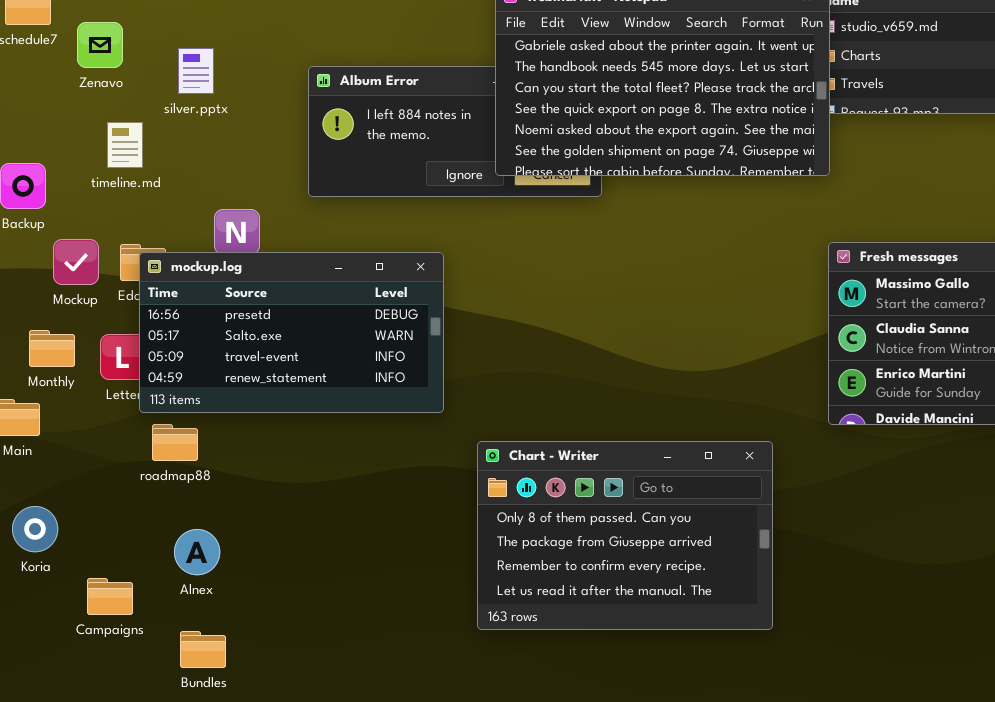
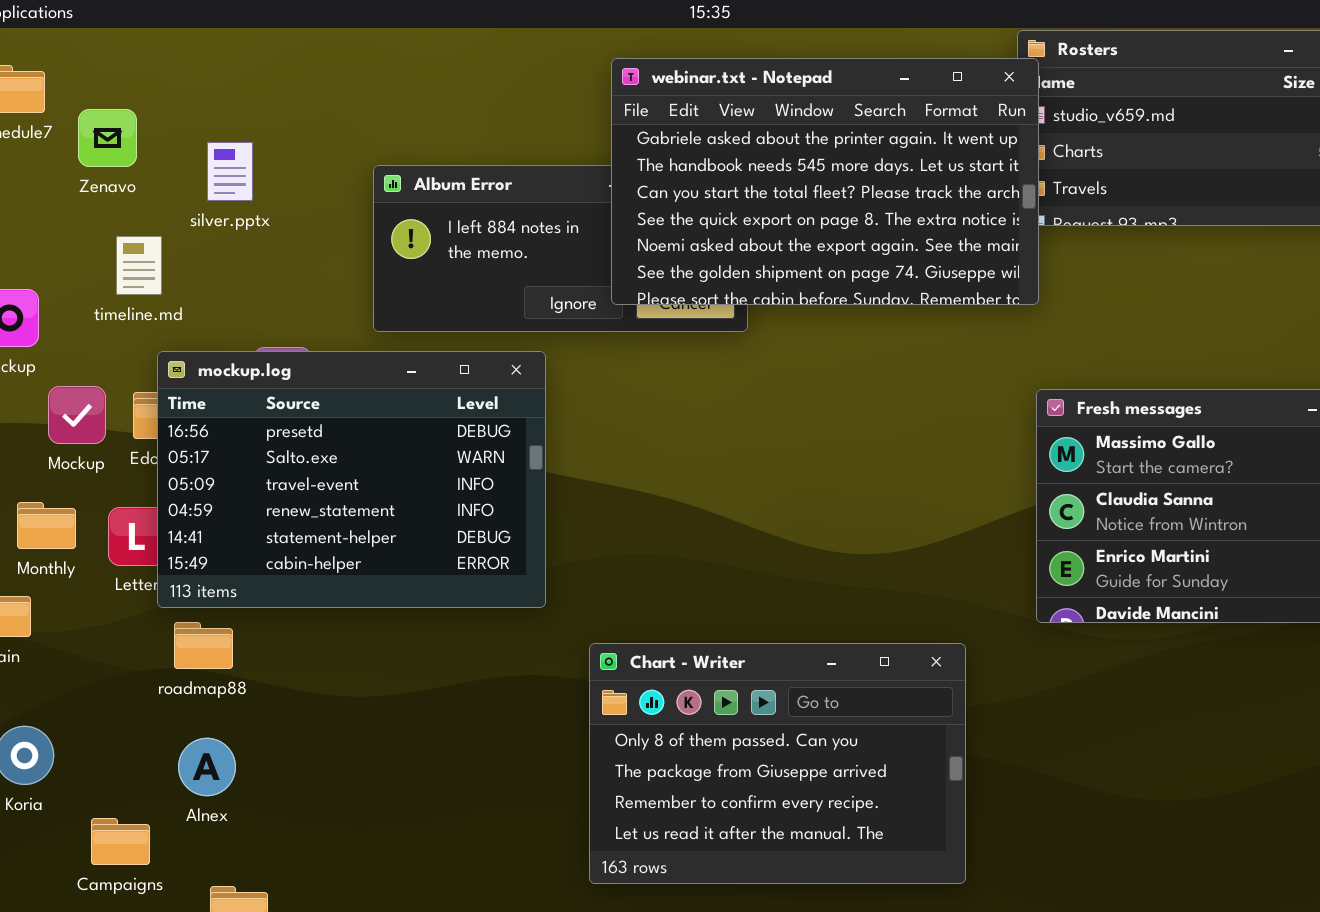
mockup.log: [139,252,444,413] -> [157,351,546,608], resized
Alnex: [174,529,220,575] -> [178,738,236,796], moved

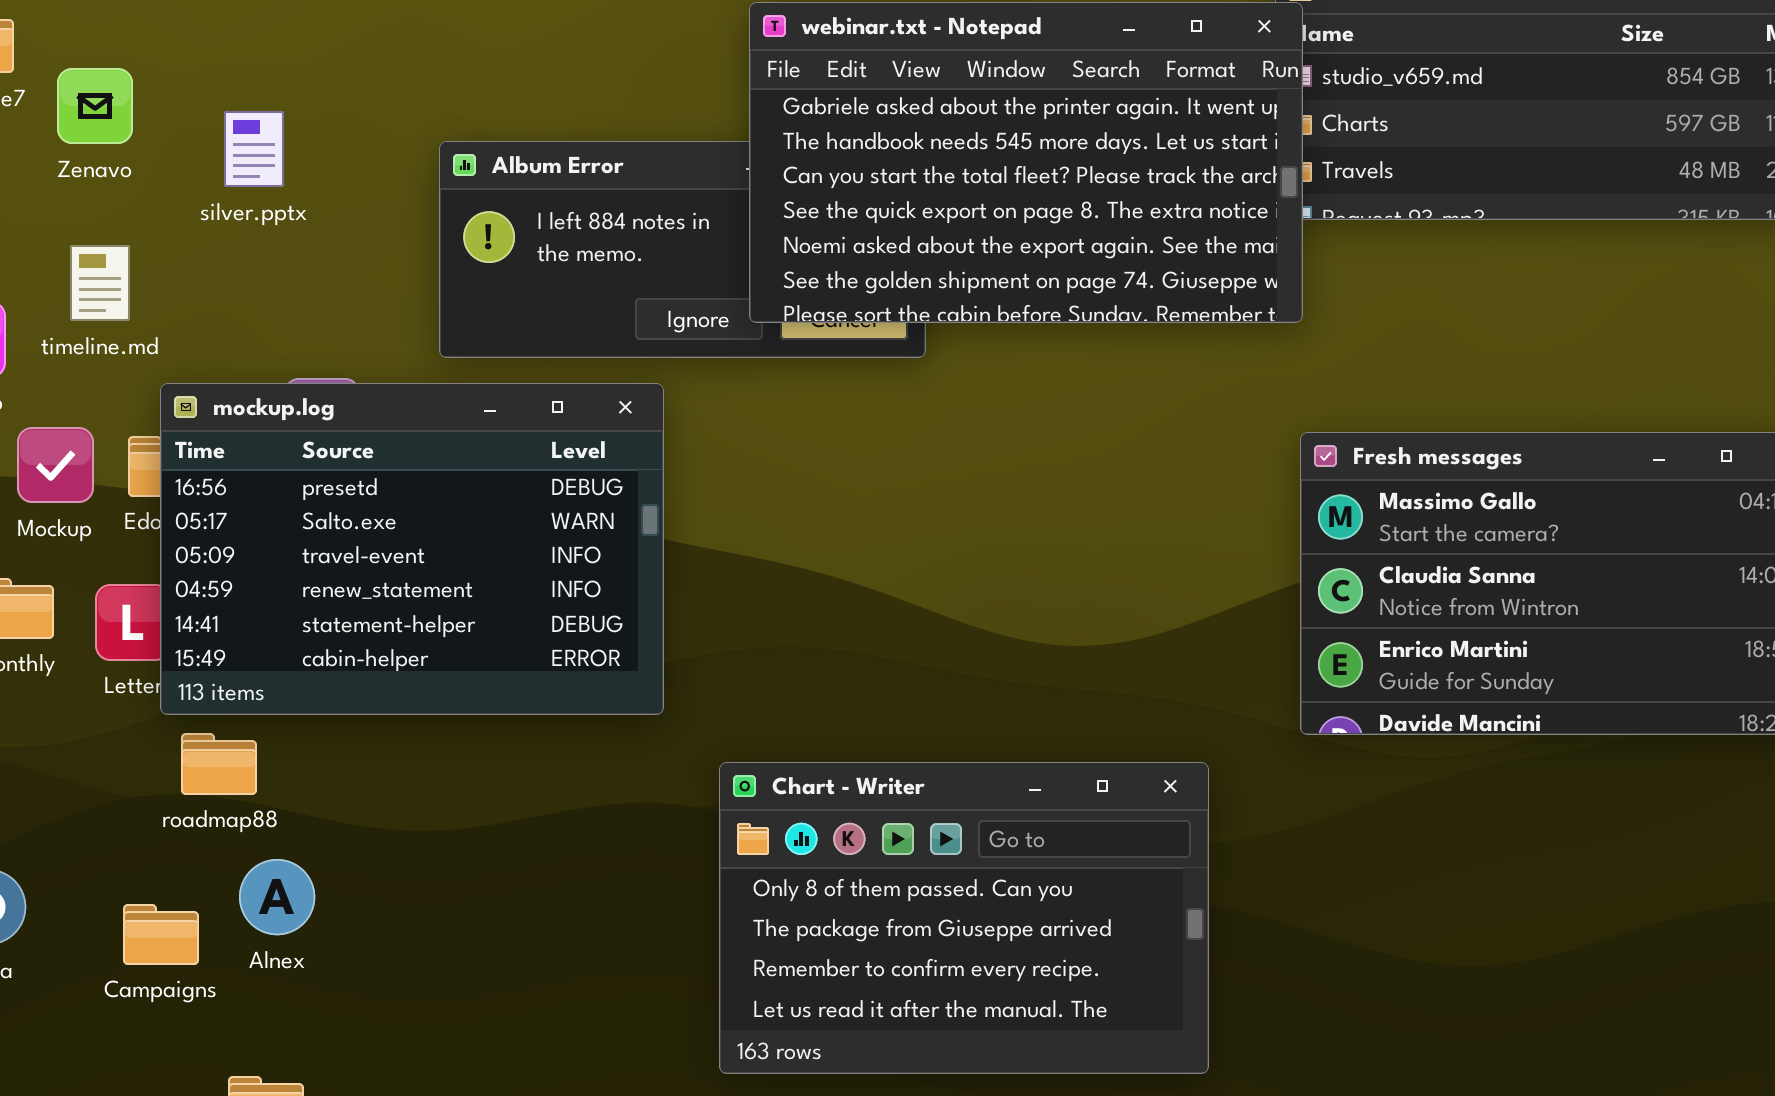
timeline.md: [116,236,162,295] -> [70,245,130,321], moved
Alnex: [178,738,236,796] -> [239,859,315,935], moved
Campaigns: [91,818,150,865] -> [123,904,199,965], moved

